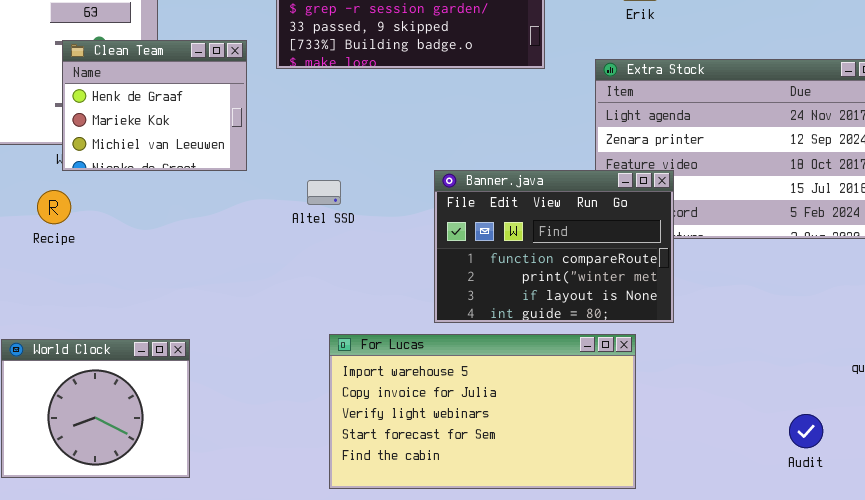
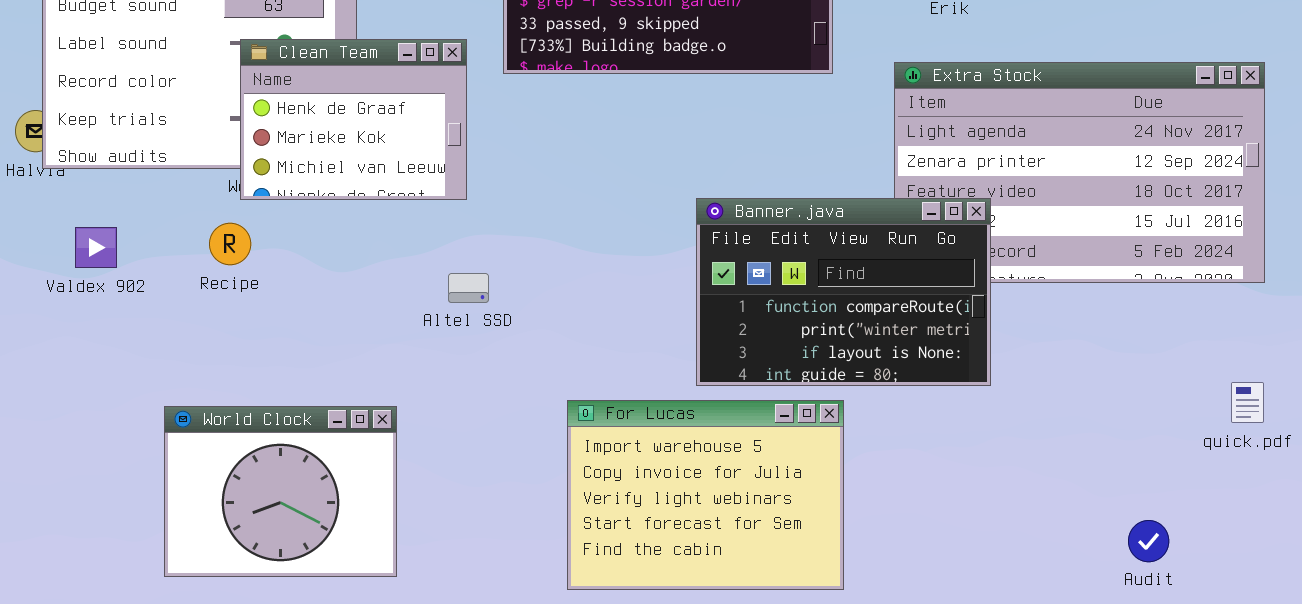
Altel SSD: [307,180,341,205] -> [448,273,489,303], moved
For Lucas: [329,334,636,489] -> [567,400,844,590], resized
Audit: [789,414,823,448] -> [1128,520,1169,562], moved

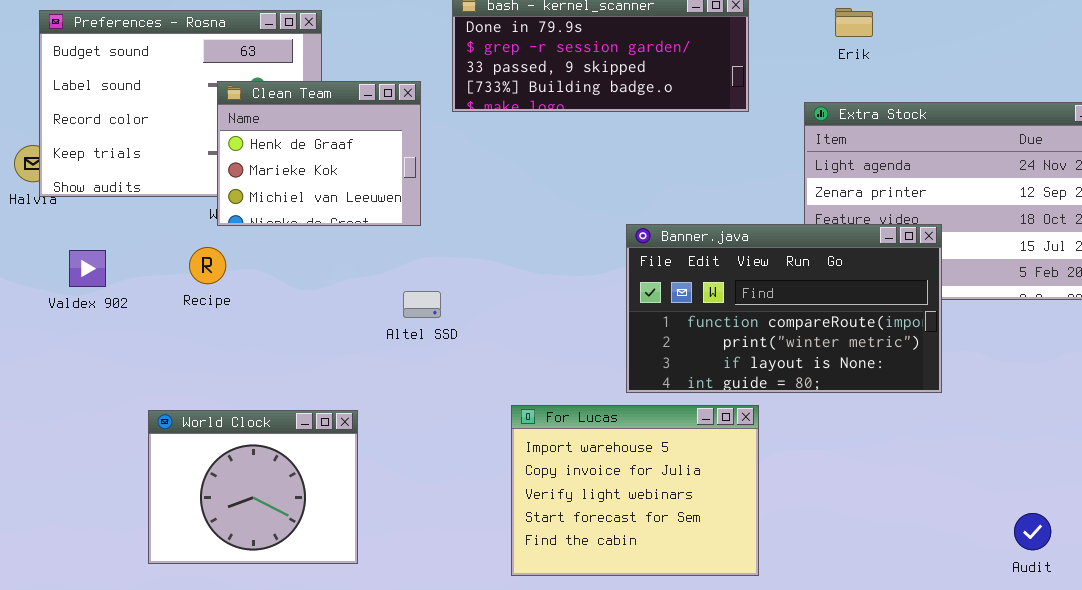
Banner.java: [696,198,991,386] -> [626,224,942,393], resized

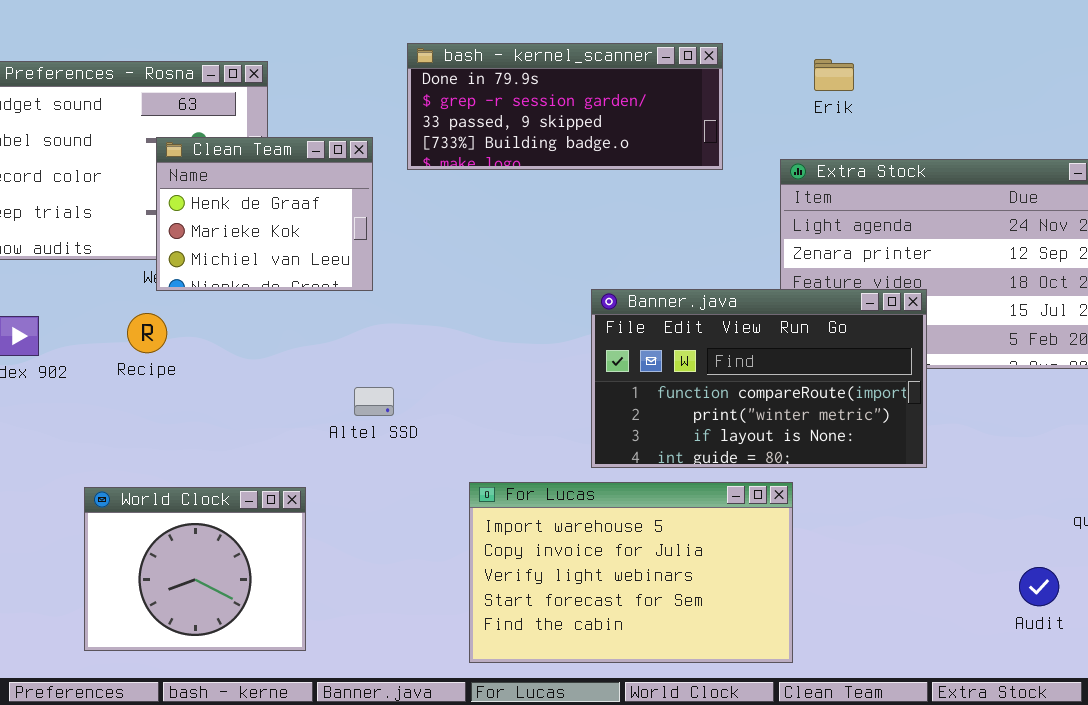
Altel SSD: [403,291,441,318] -> [354,387,394,416], moved
For Lucas: [511,405,759,576] -> [469,482,793,663], resized
Audit: [1014,513,1051,550] -> [1019,567,1059,606], moved

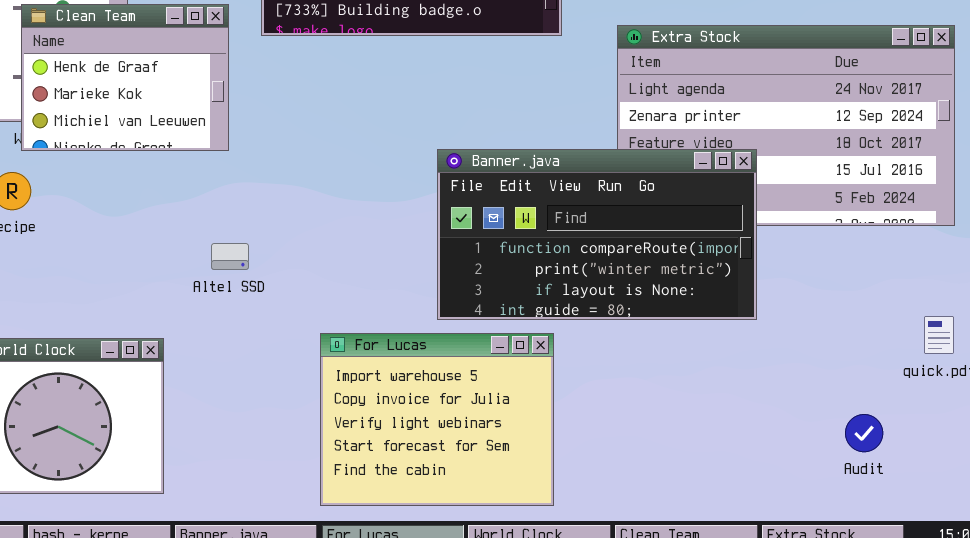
For Lucas: [469,482,793,663] -> [320,333,554,506], resized

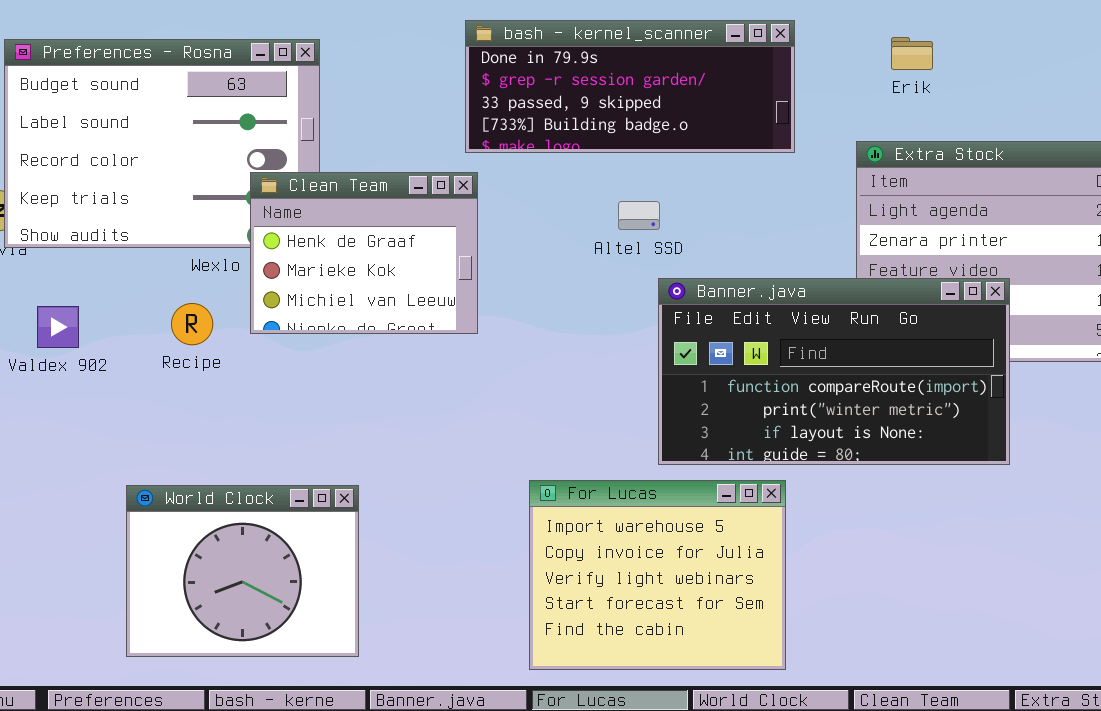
Clean Team: [21,4,229,151] -> [250,172,478,334], moved
Altel SSD: [211,243,249,270] -> [618,201,660,230], moved

